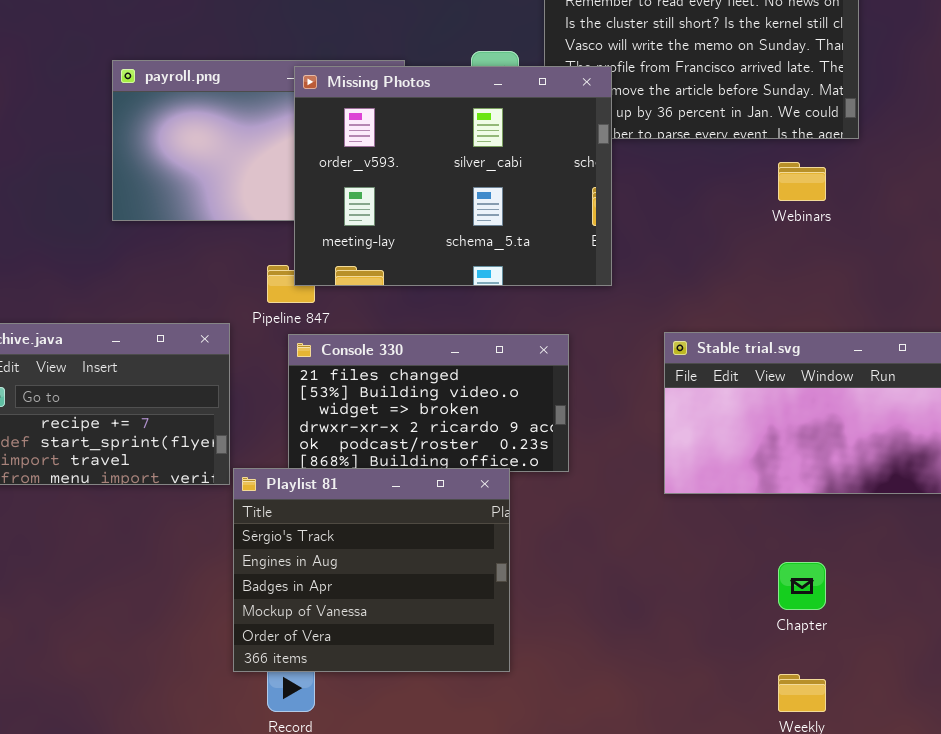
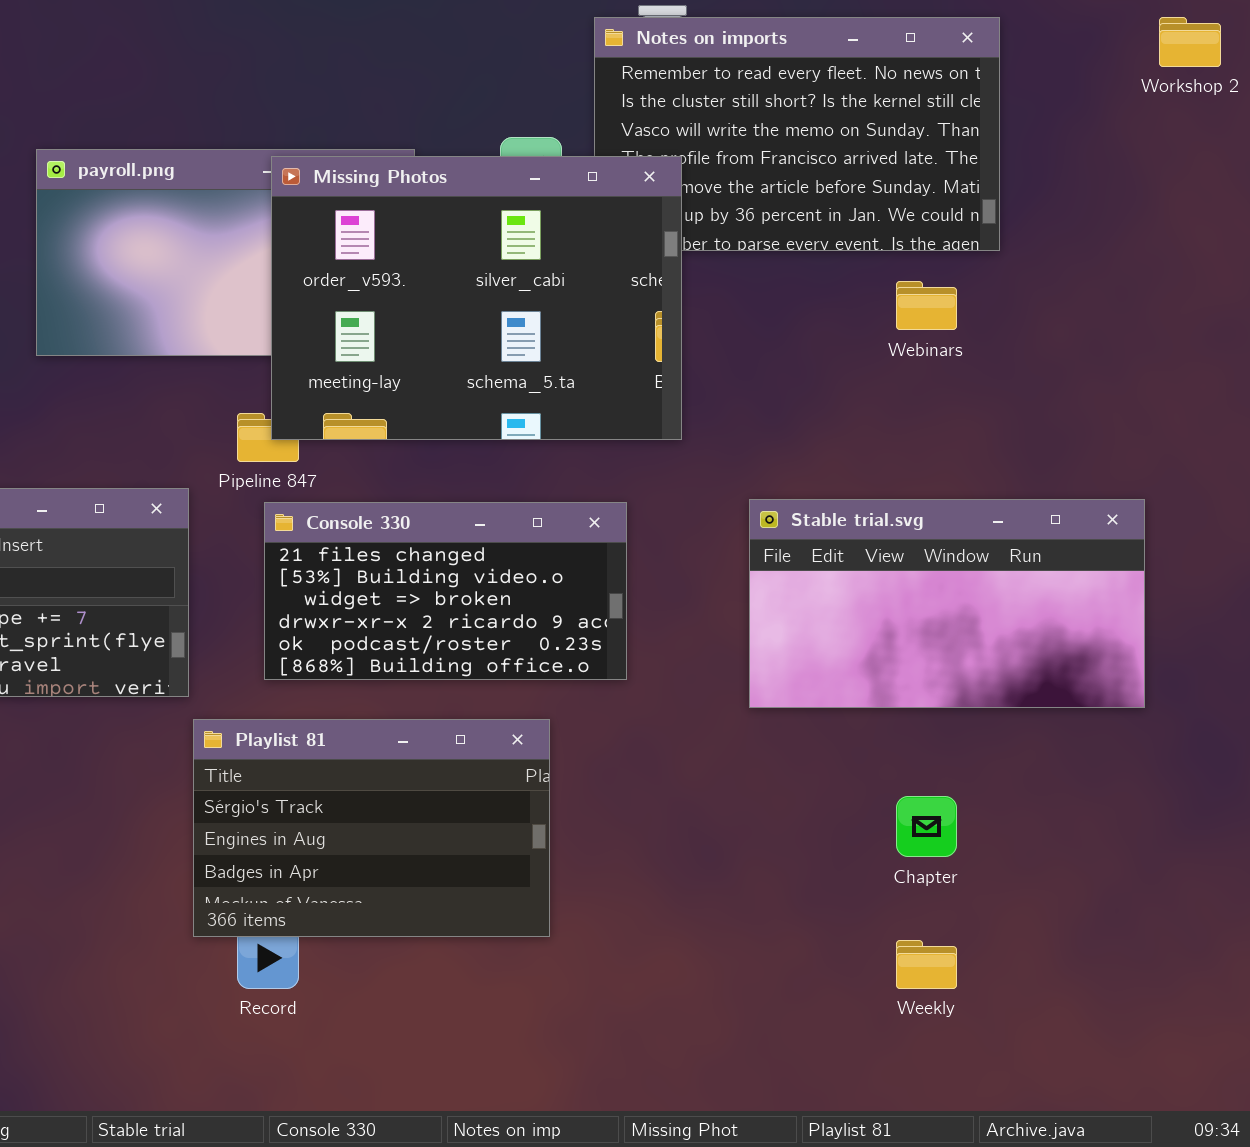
Playlist 81: [233,468,510,672] -> [193,719,550,937], resized

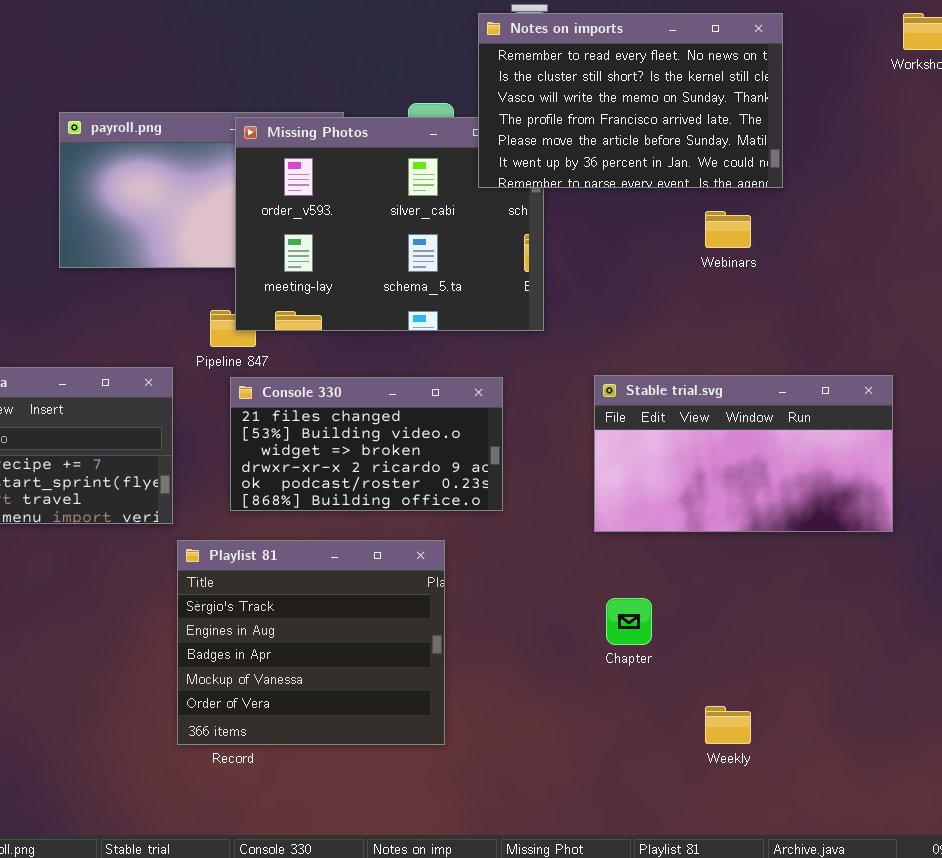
Notes on imports: [594,17,1000,251] -> [478,13,783,188], raised
Playlist 81: [193,719,550,937] -> [177,540,445,745], resized
Chapter: [896,796,957,857] -> [606,598,652,645], moved

